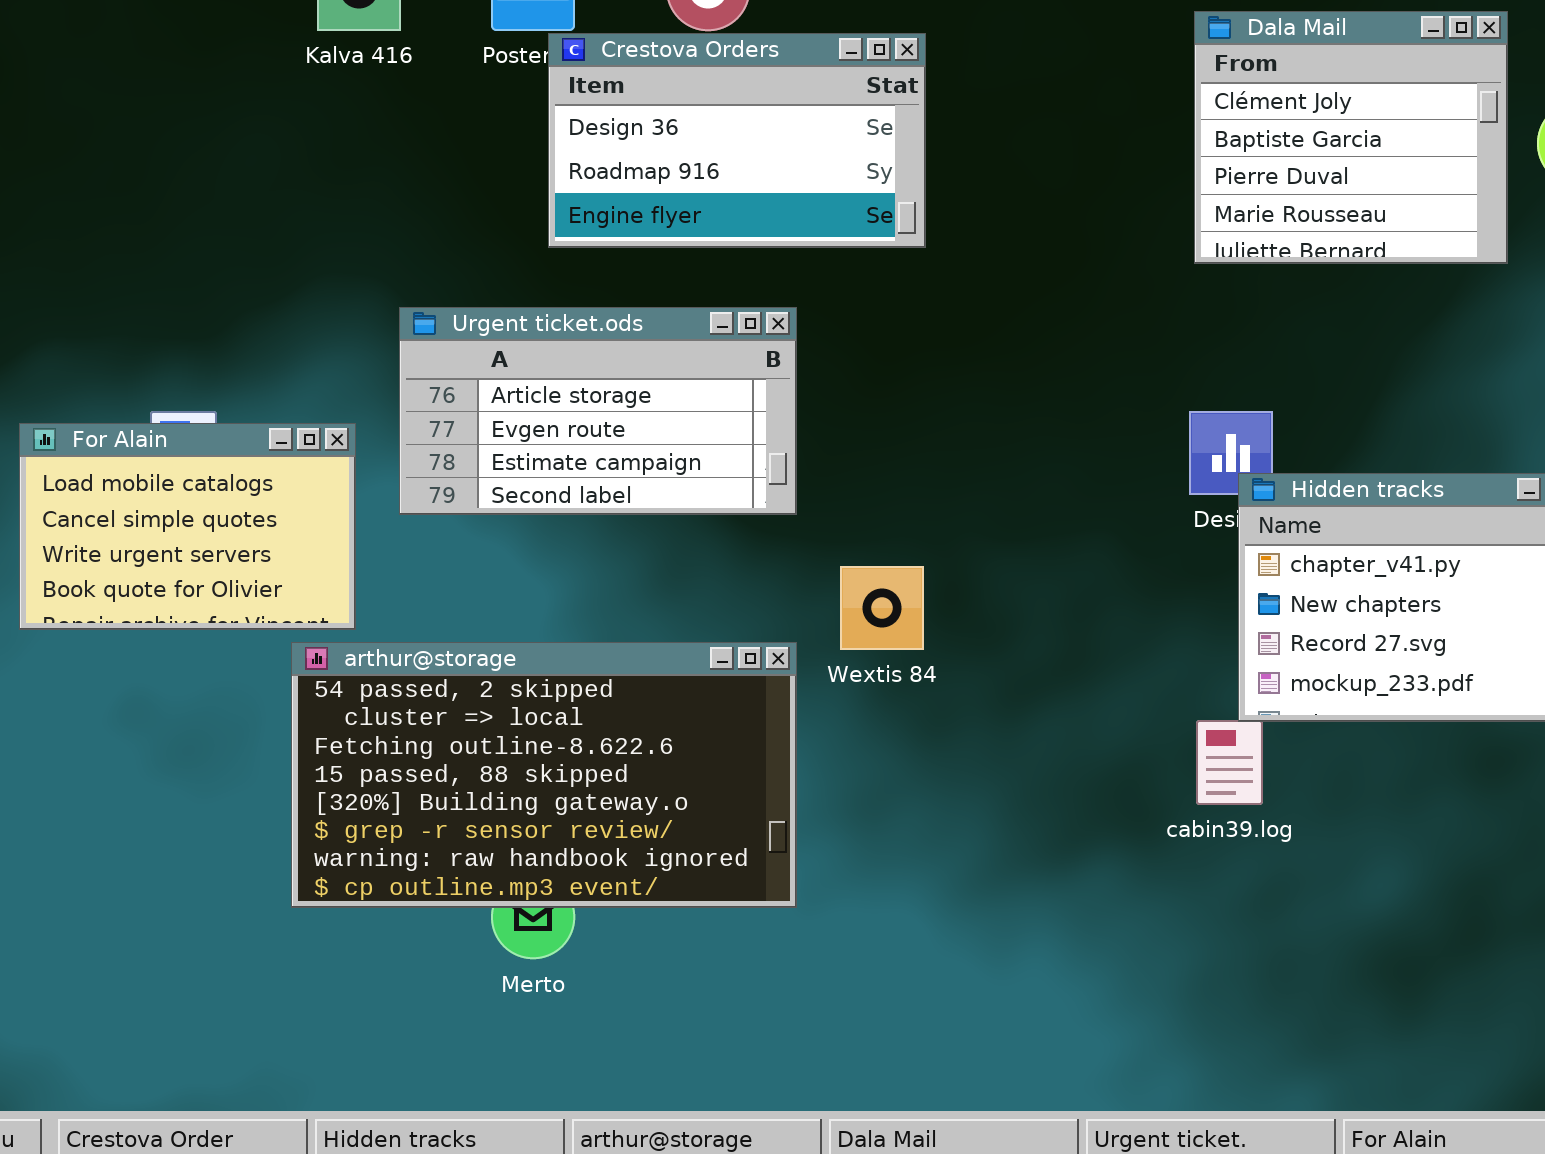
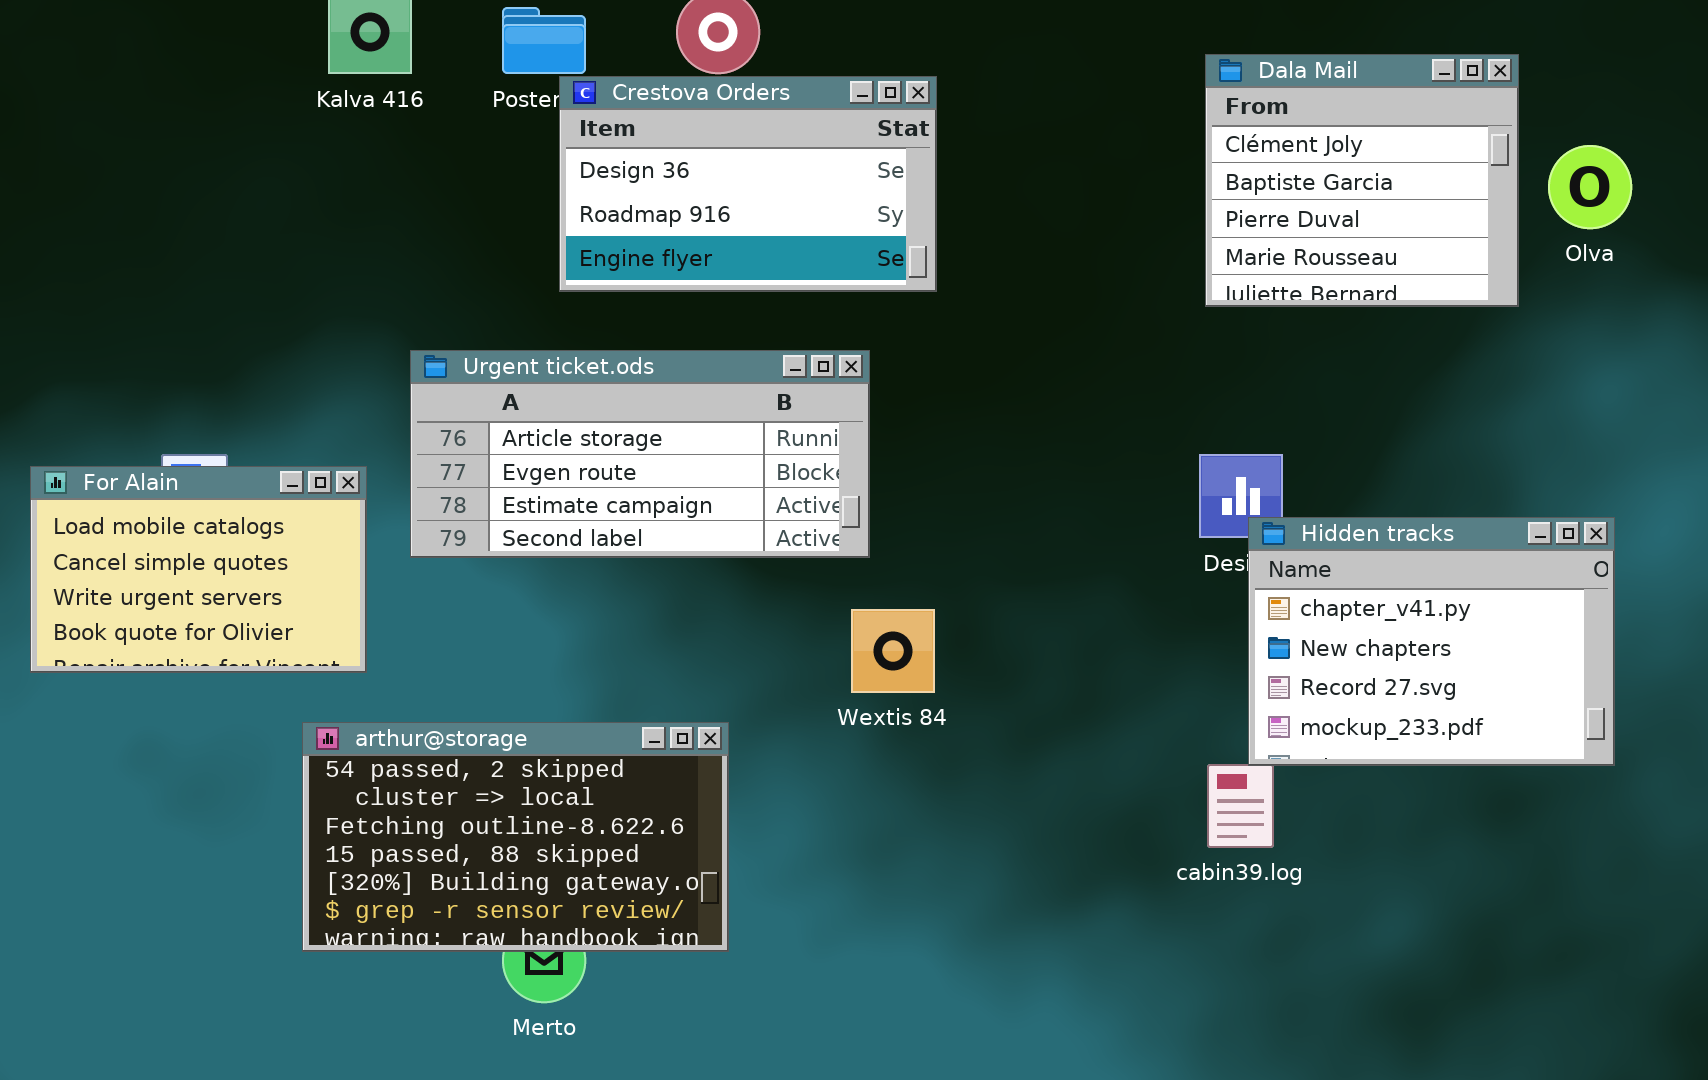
Urgent ticket.ods: [399,307,797,515] -> [410,350,870,558], resized
arthur@storage: [291,642,797,908] -> [302,722,729,952], resized

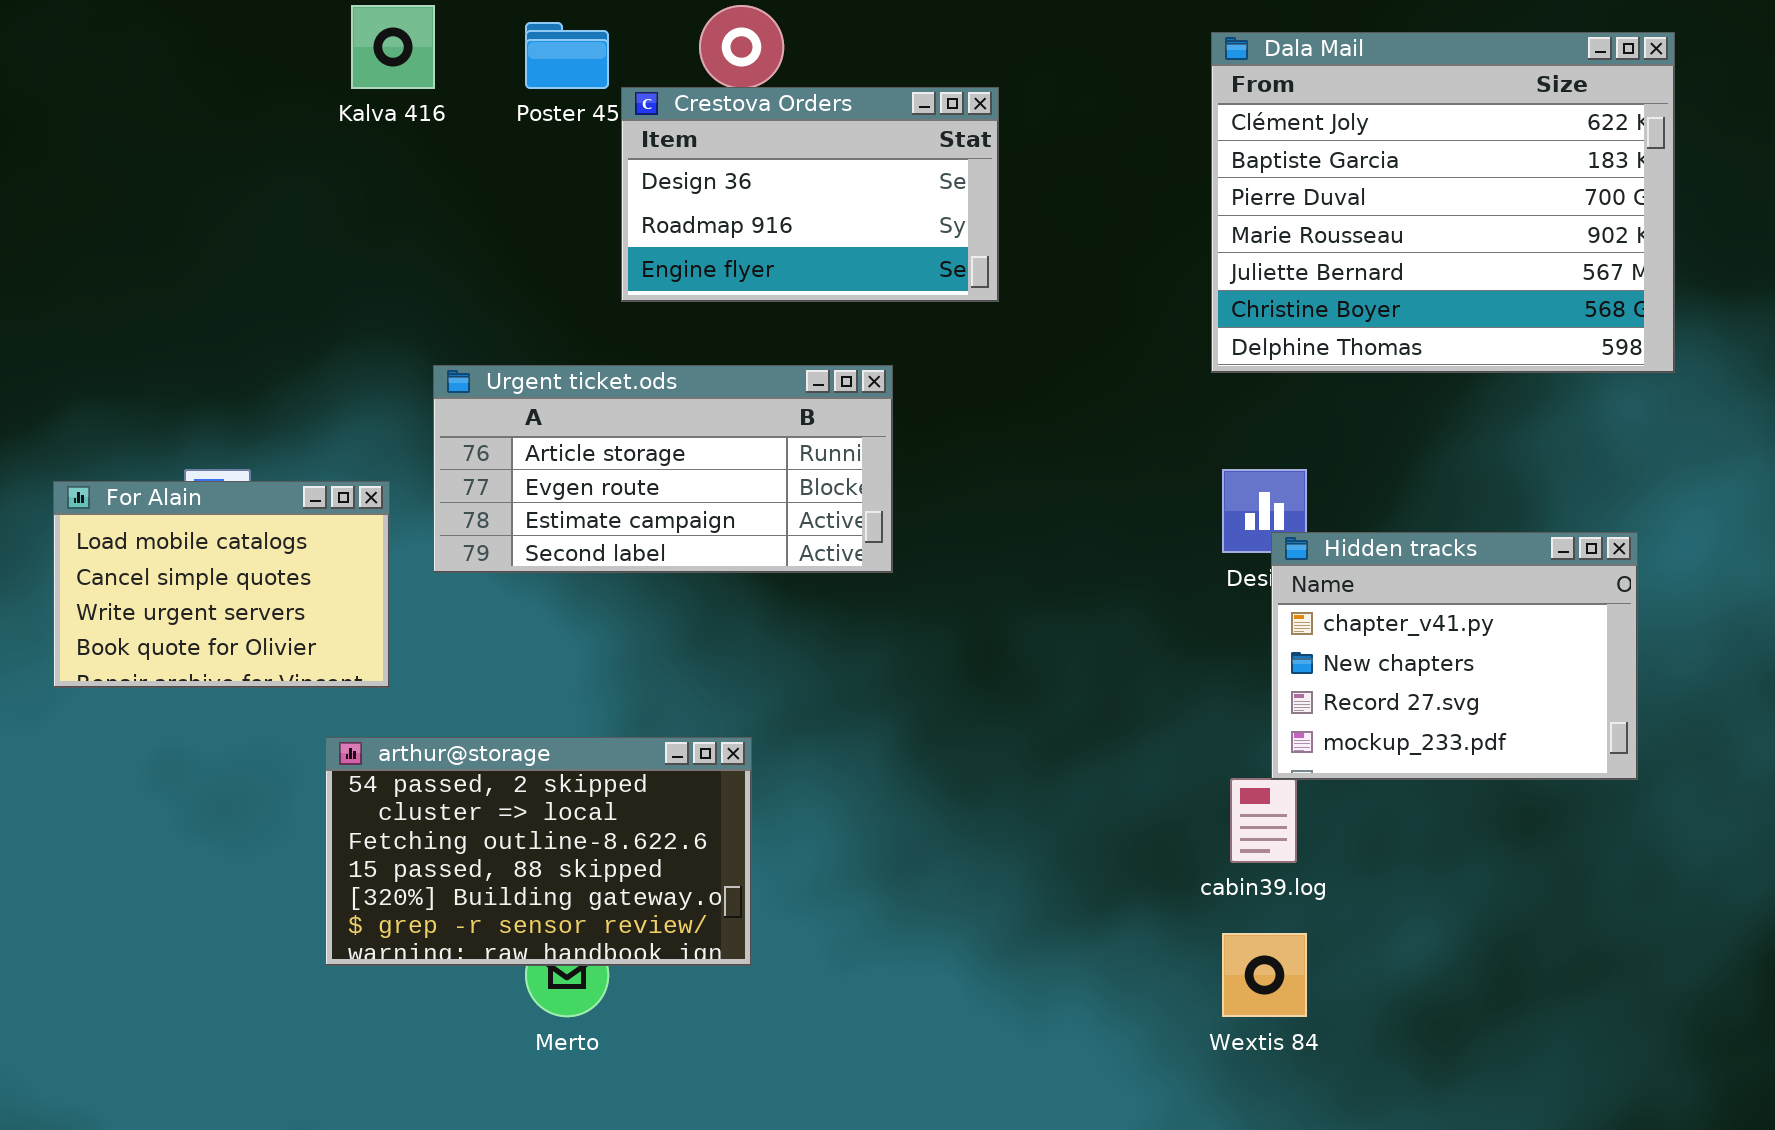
Dala Mail: [1205,54,1519,307] -> [1211,32,1675,373], moved, resized
Crestova Orders: [559,76,937,292] -> [621,87,999,302], moved
Wextis 84: [851,609,935,693] -> [1222,933,1307,1017], moved

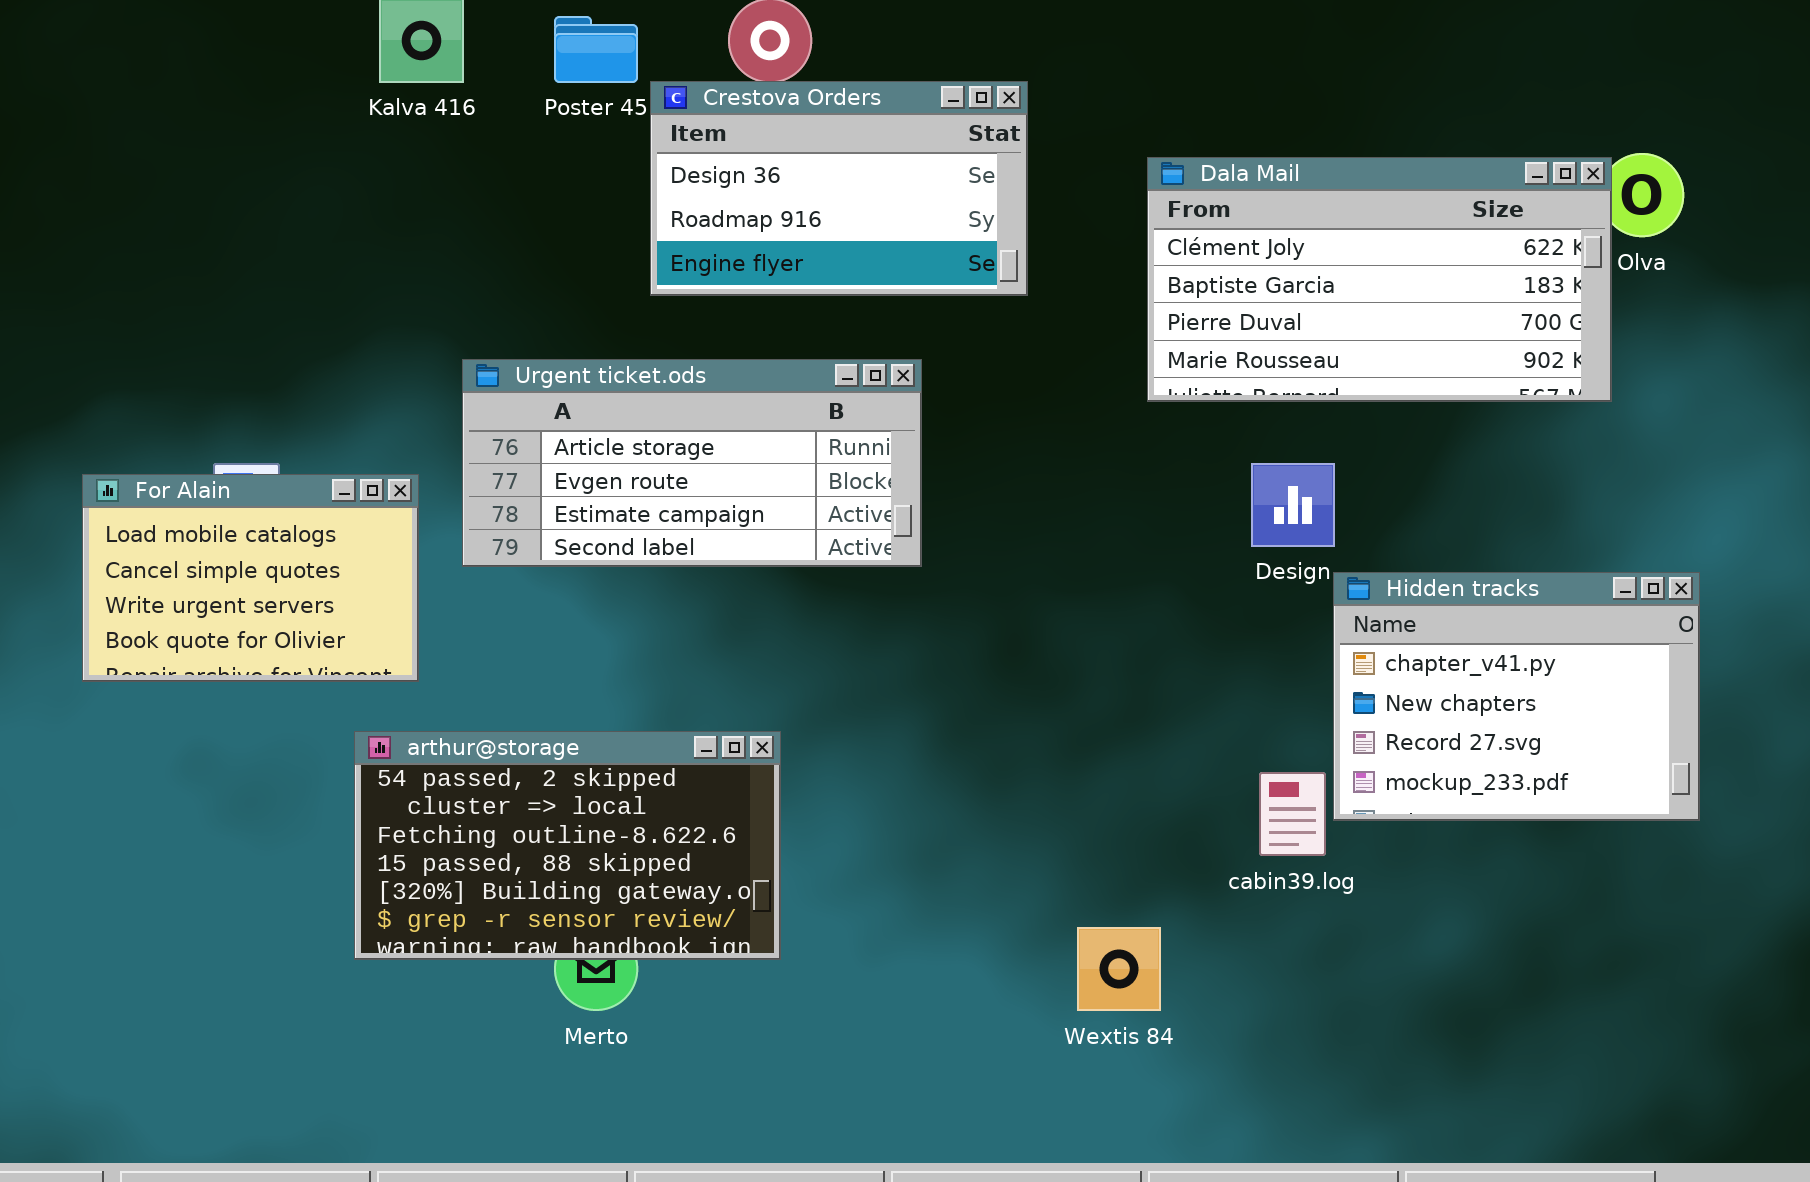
Dala Mail: [1211,32,1675,373] -> [1147,157,1612,402], moved, resized
Hidden tracks: [1271,532,1638,780] -> [1333,572,1700,821], moved
Wextis 84: [1222,933,1307,1017] -> [1077,927,1161,1011], moved

